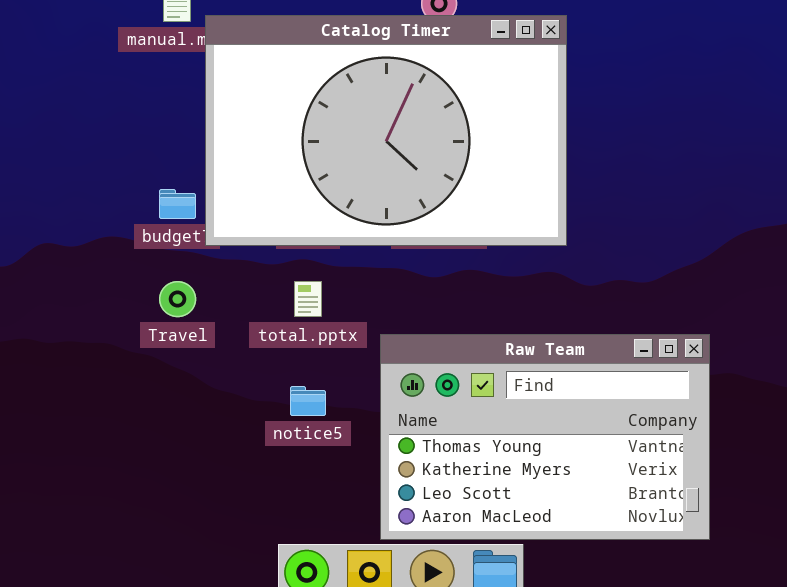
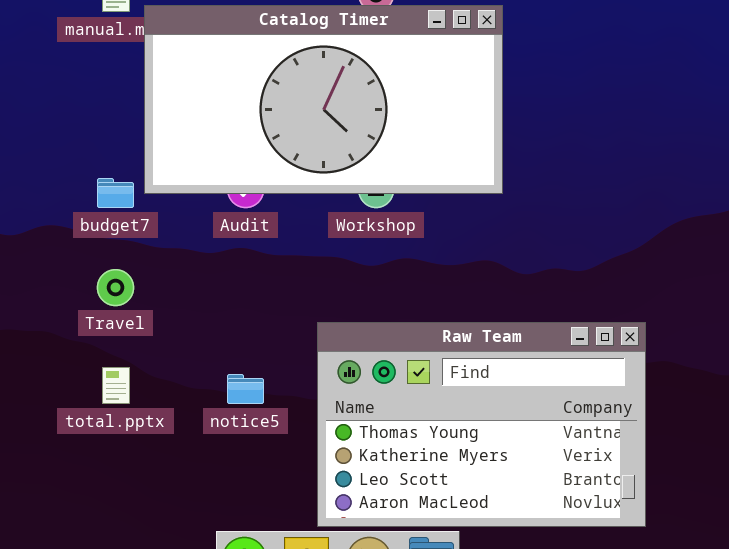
Catalog Timer: [205,15,567,246] -> [144,5,503,194], resized
total.pptx: [294,281,322,317] -> [102,367,130,404], moved

